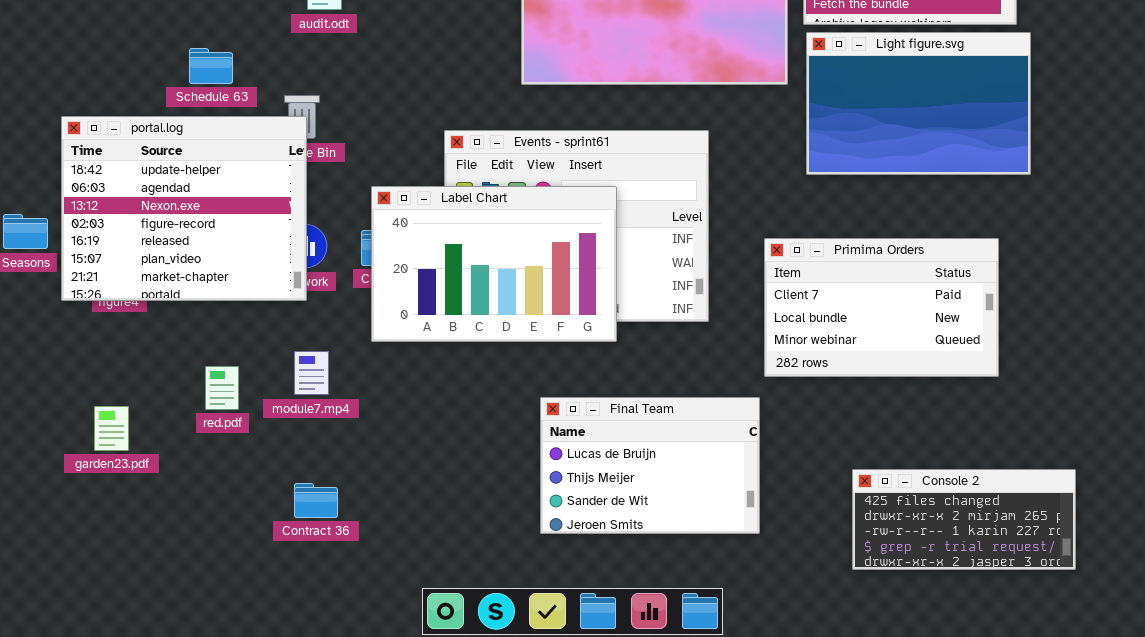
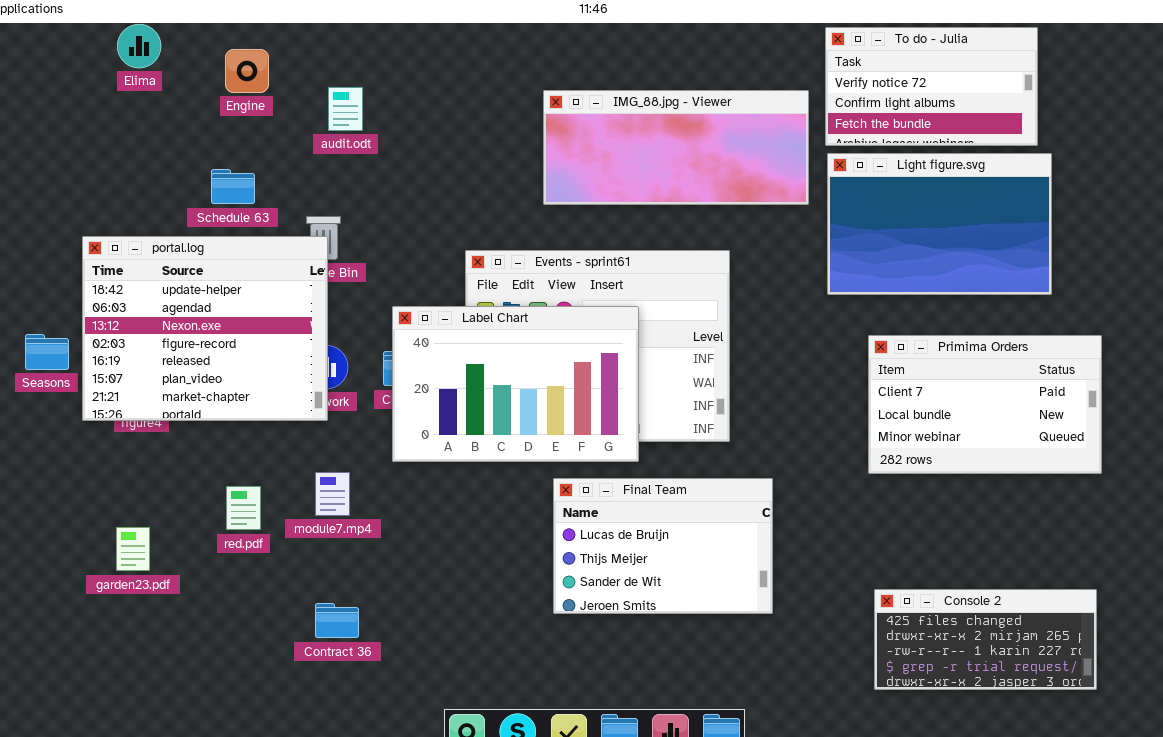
Primima Orders: [764,238,999,377] -> [868,335,1102,474], moved
Final Team: [540,397,760,534] -> [553,478,773,614], moved

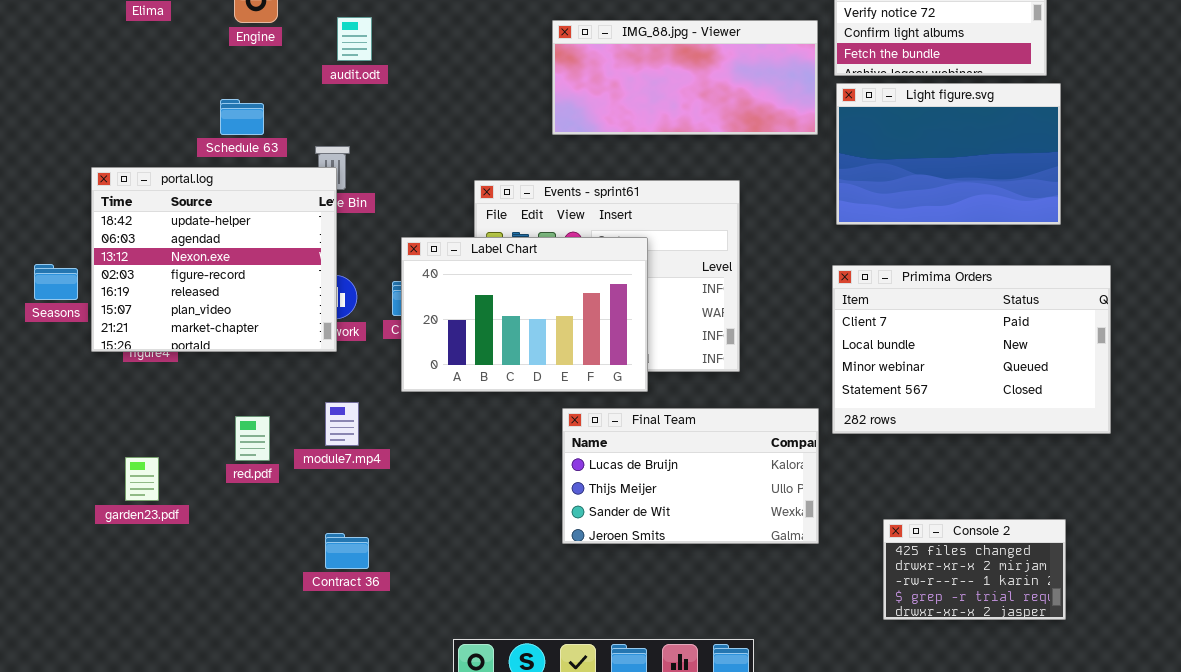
Primima Orders: [868,335,1102,474] -> [832,265,1111,434], resized
Final Team: [553,478,773,614] -> [562,408,819,544], resized
Console 2: [874,589,1097,690] -> [883,519,1066,620], resized

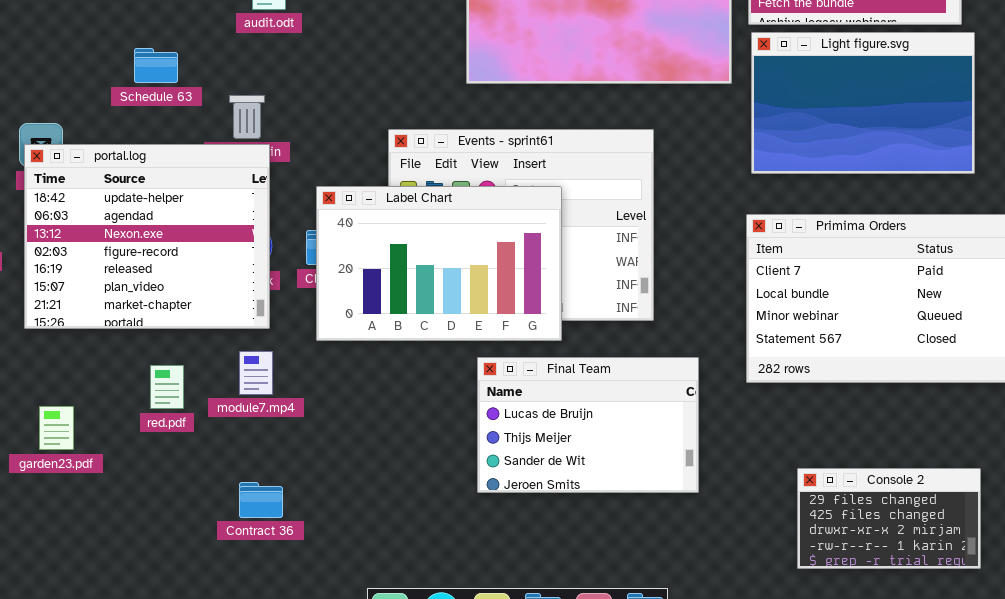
portal.log: [91,167,337,352] -> [24,144,270,329], moved
Final Team: [562,408,819,544] -> [477,357,699,493], resized
Console 2: [883,519,1066,620] -> [797,468,981,569], scrolled up 1 row

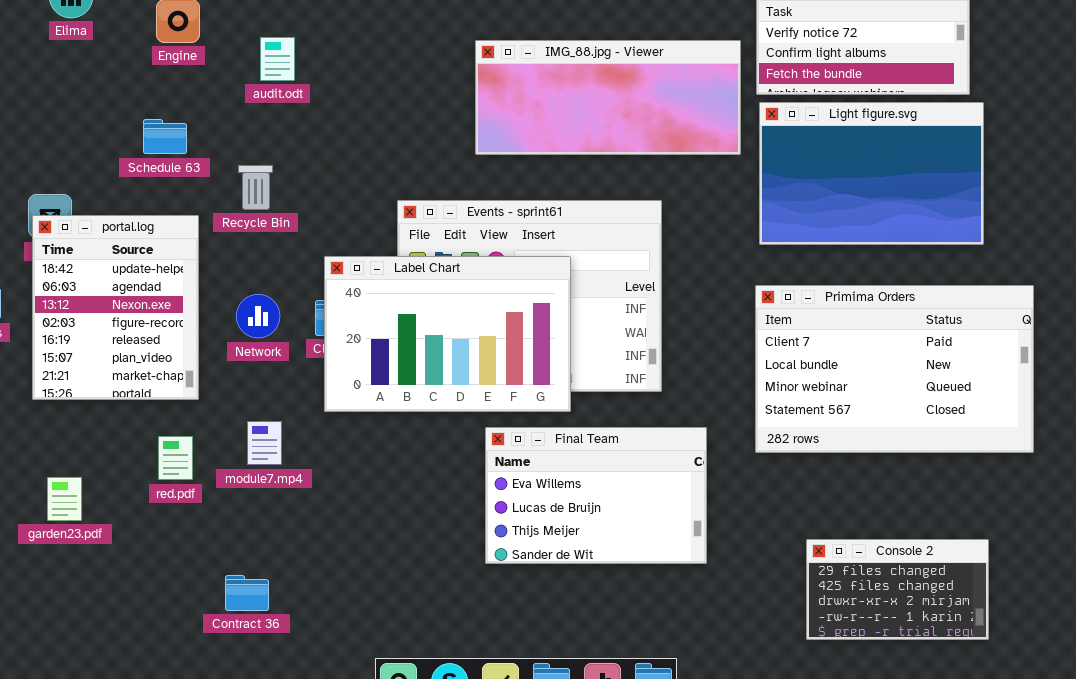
portal.log: [24,144,270,329] -> [32,215,199,400], resized
Final Team: [477,357,699,493] -> [485,427,707,564], scrolled up 1 row
Contract 36: [239,482,283,518] -> [225,575,269,611], moved

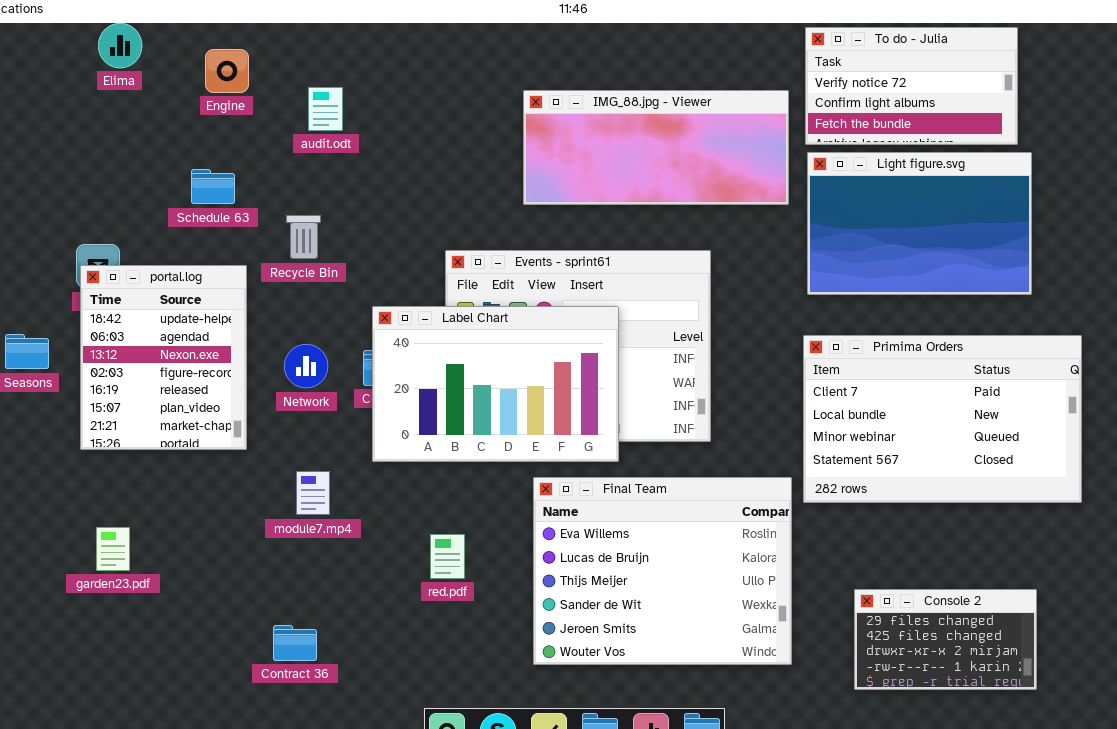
Final Team: [485,427,707,564] -> [533,477,792,665], resized
red.pdf: [158,436,193,480] -> [430,534,465,579], moved

